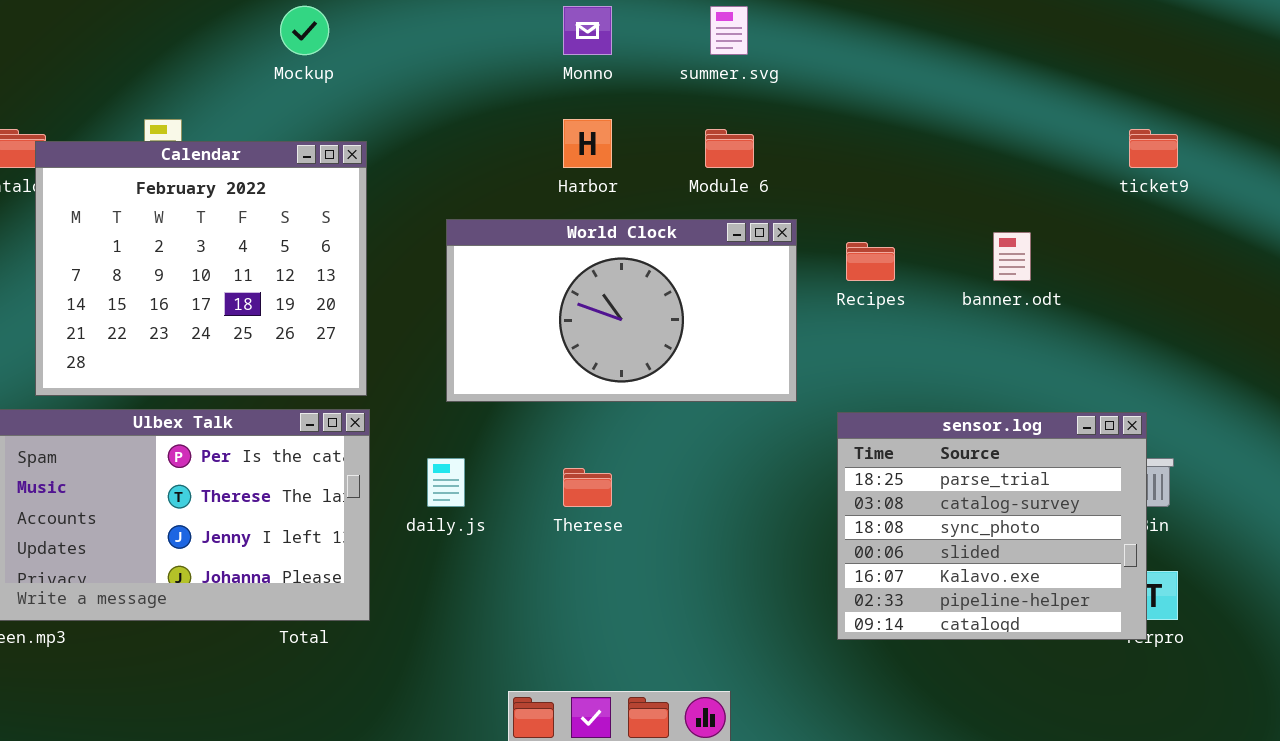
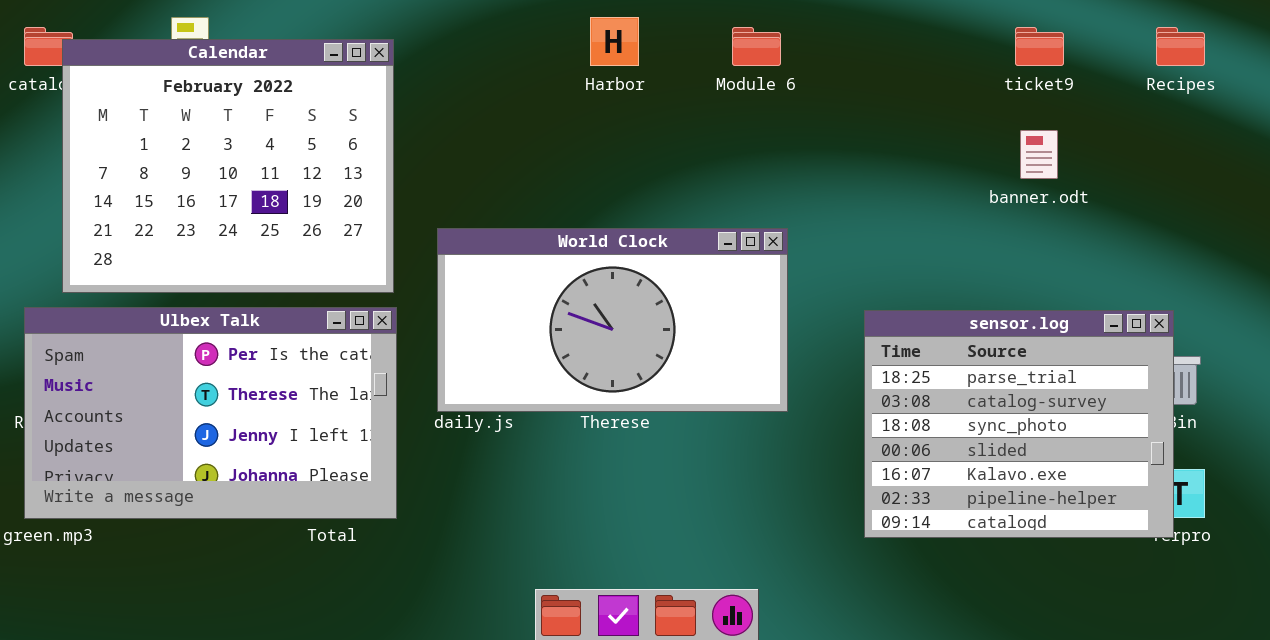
ticket9: [1129,129,1178,168] -> [1015,27,1064,66], moved
World Clock: [446,219,797,402] -> [437,228,788,412], moved
Recipes: [846,242,895,281] -> [1156,27,1205,66], moved

